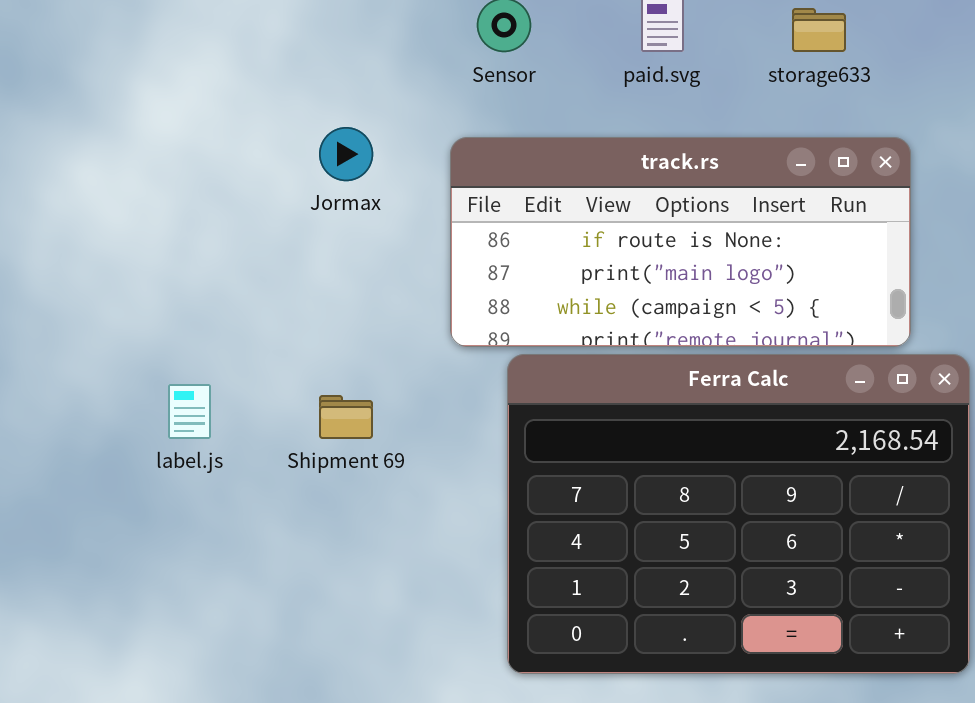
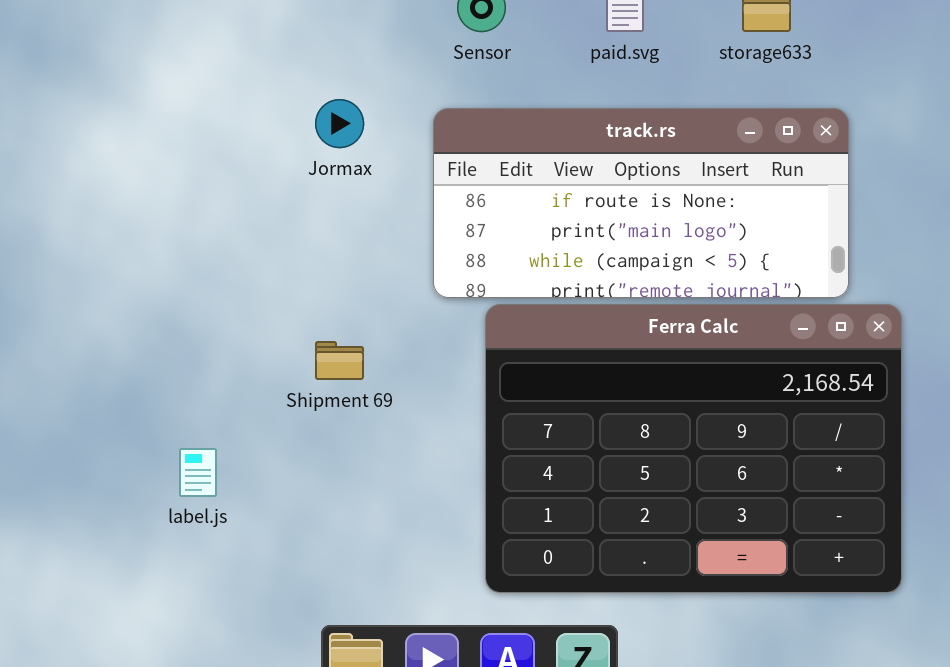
label.js: [168,384,211,439] -> [179,448,217,497], moved

